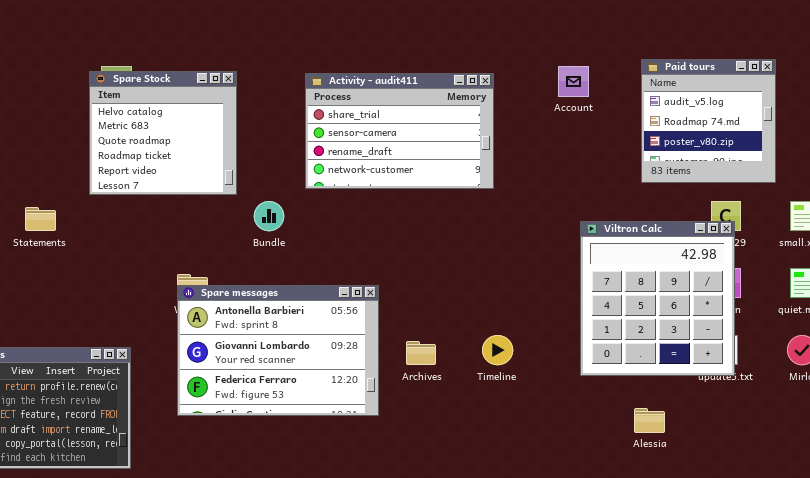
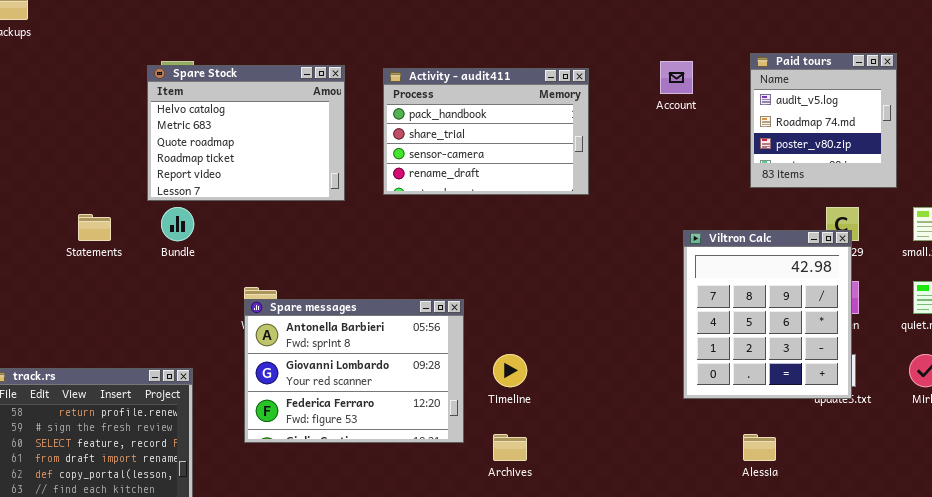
Spare Stock: [89,71,237,195] -> [147,65,345,201], resized
Activity - audit411: [305,73,494,189] -> [383,68,589,195], scrolled up 1 row
Bundle: [254,201,284,231] -> [161,207,194,241], moved
Timeline: [482,335,513,365] -> [493,354,527,387], moved
Archives: [406,341,436,365] -> [493,434,527,461], moved

